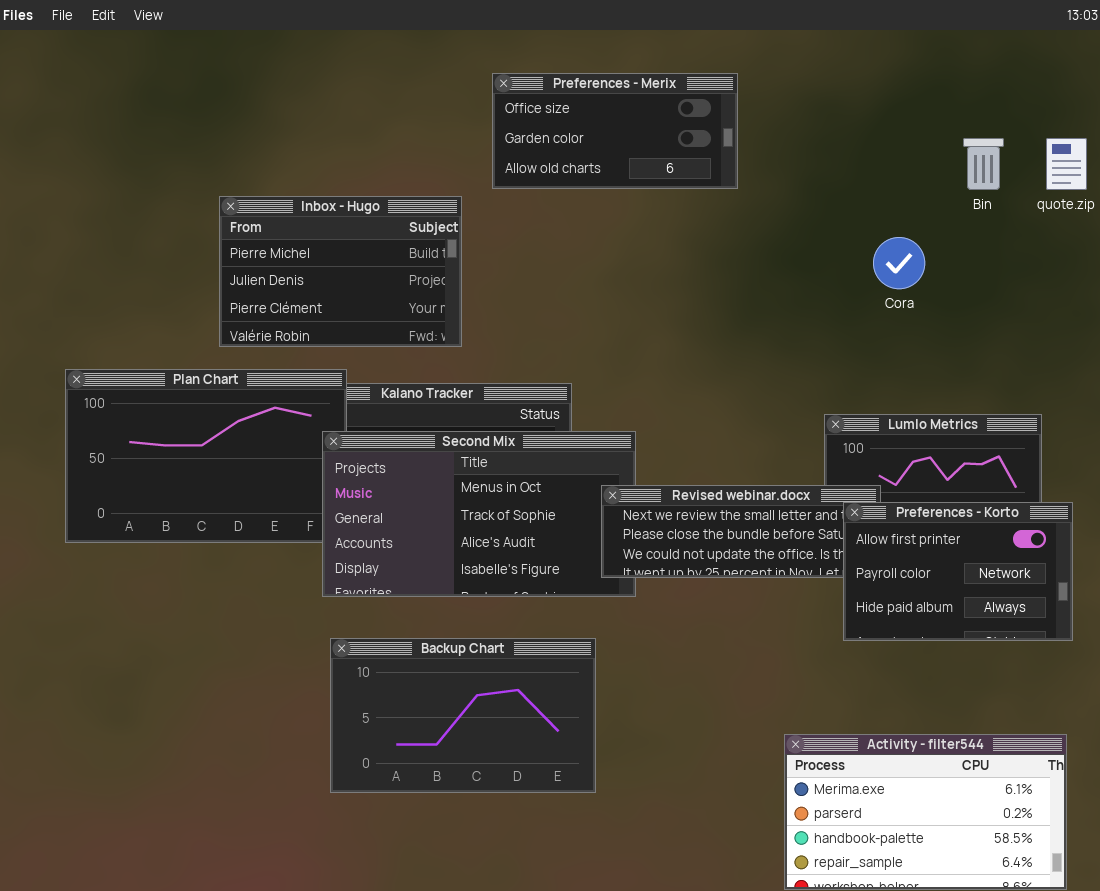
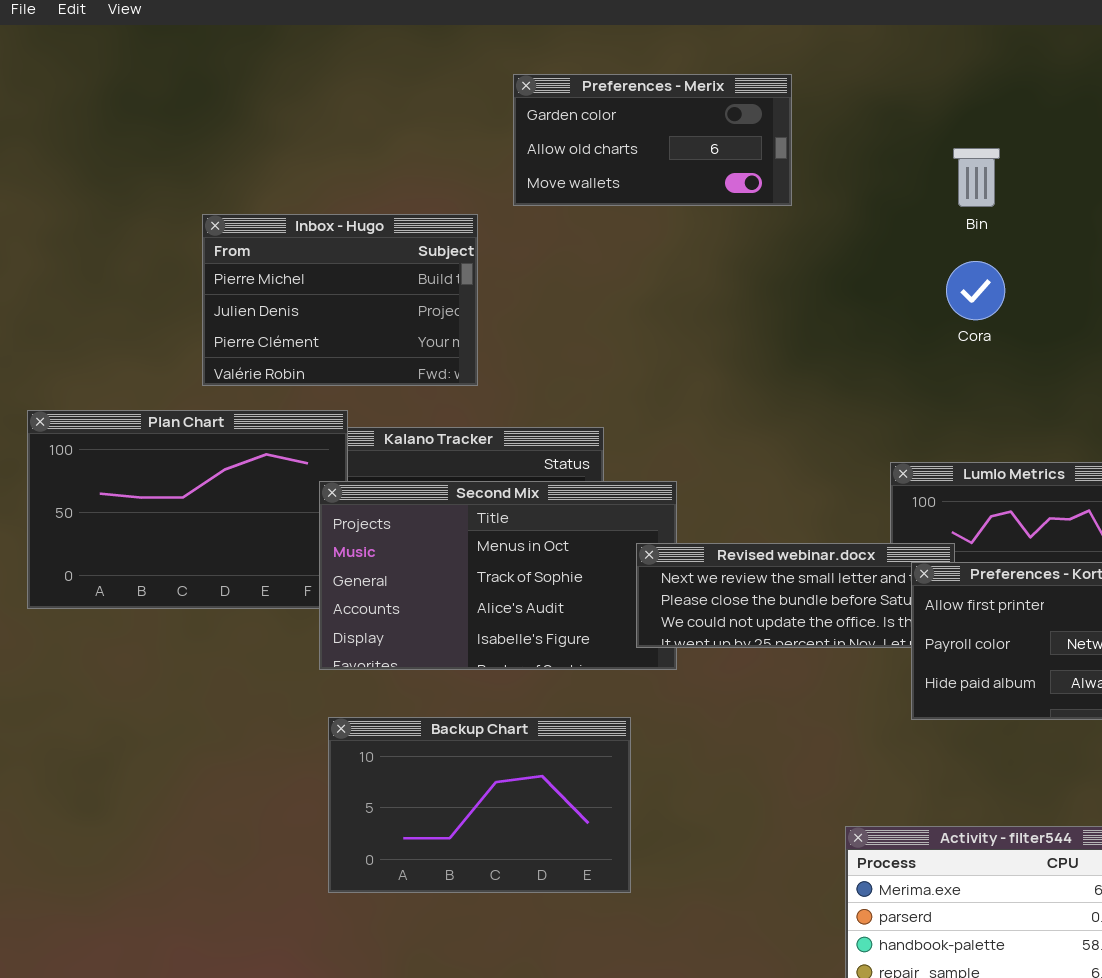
Preferences - Merix: [492,73,738,189] -> [513,74,792,206], scrolled down 1 row
Bin: [963,138,1004,190] -> [953,148,1000,207], moved

